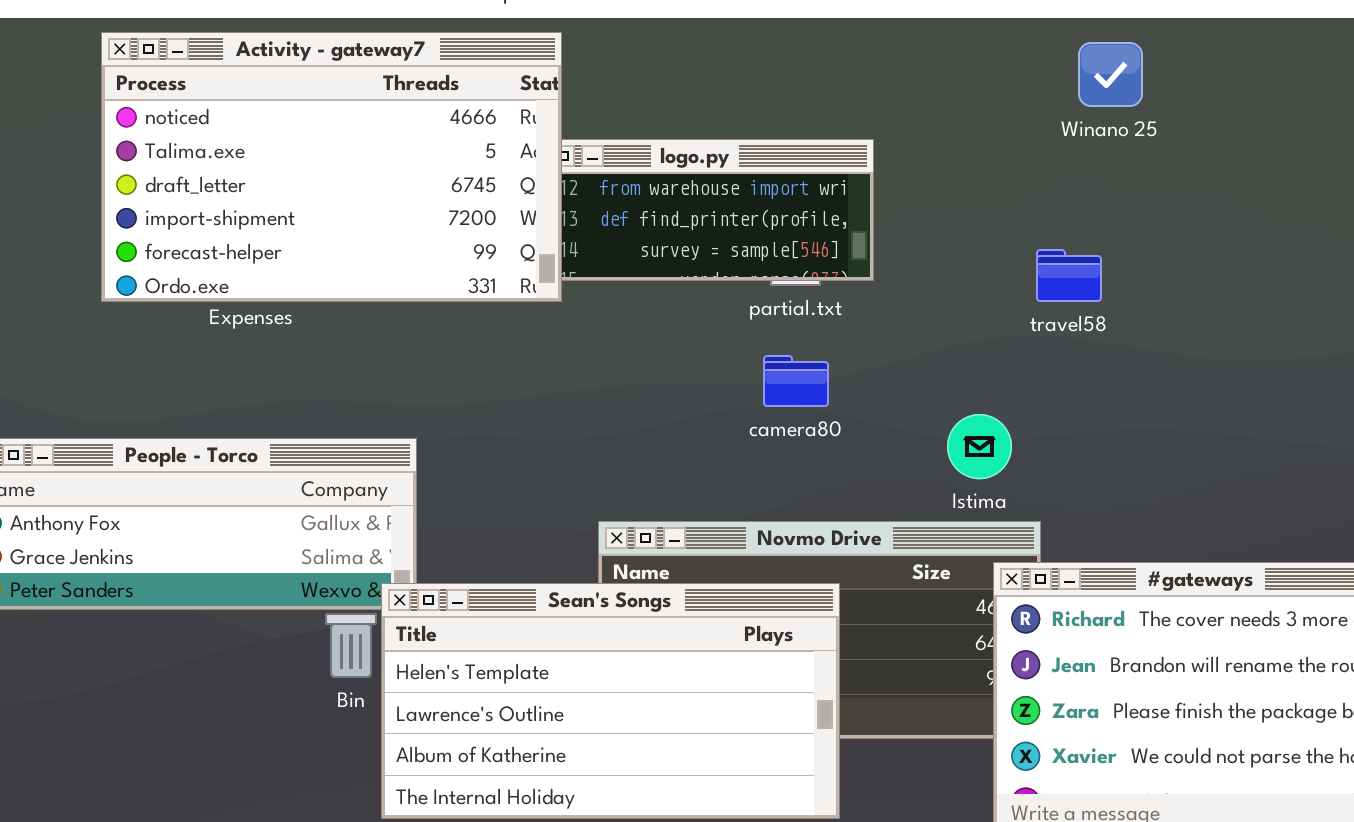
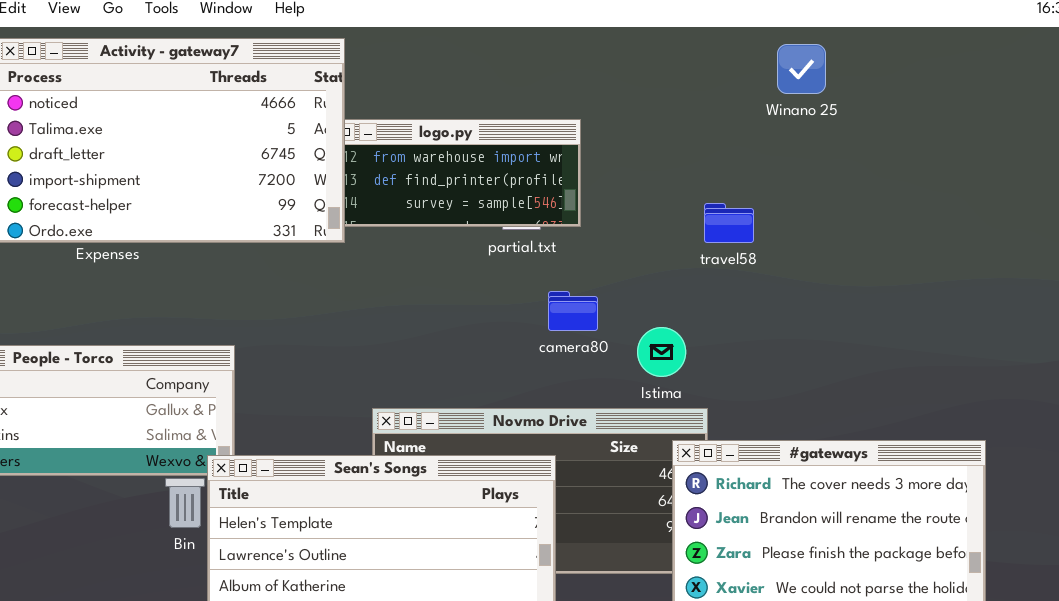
Winano 25: [1078,42,1143,107] -> [777,44,826,94], moved
camera80: [763,355,829,407] -> [548,291,598,331], moved

